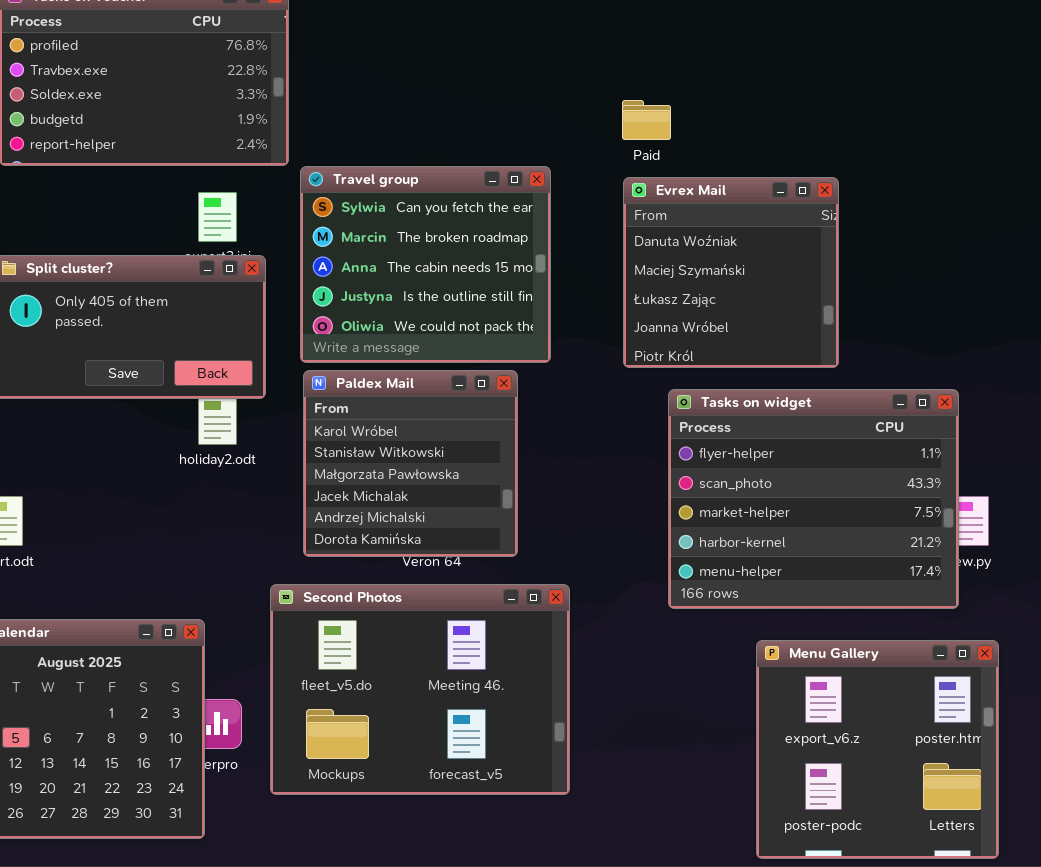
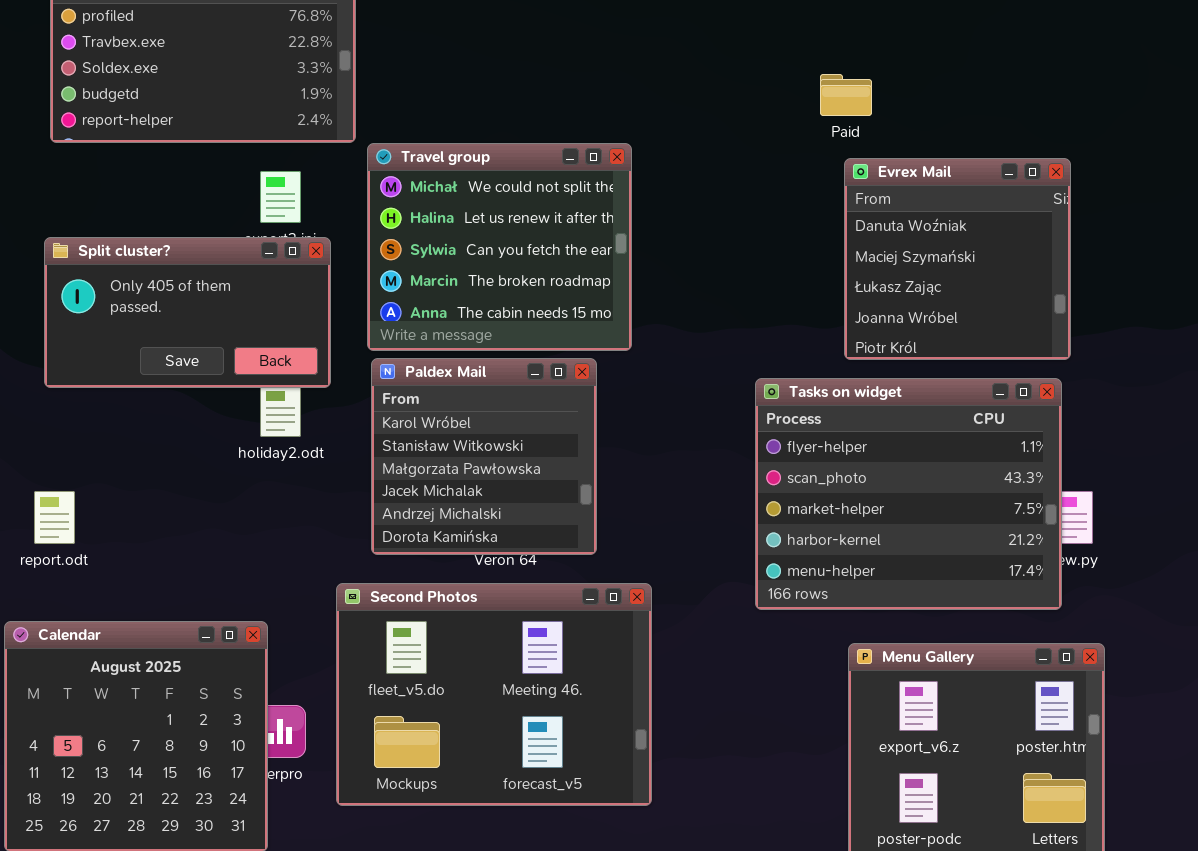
Paid: [622,100,671,140] -> [820,74,872,116], moved
Travel group: [300,166,551,363] -> [367,143,632,351], scrolled up 2 rows
Evrex Mail: [623,177,839,368] -> [844,158,1071,360], moved

